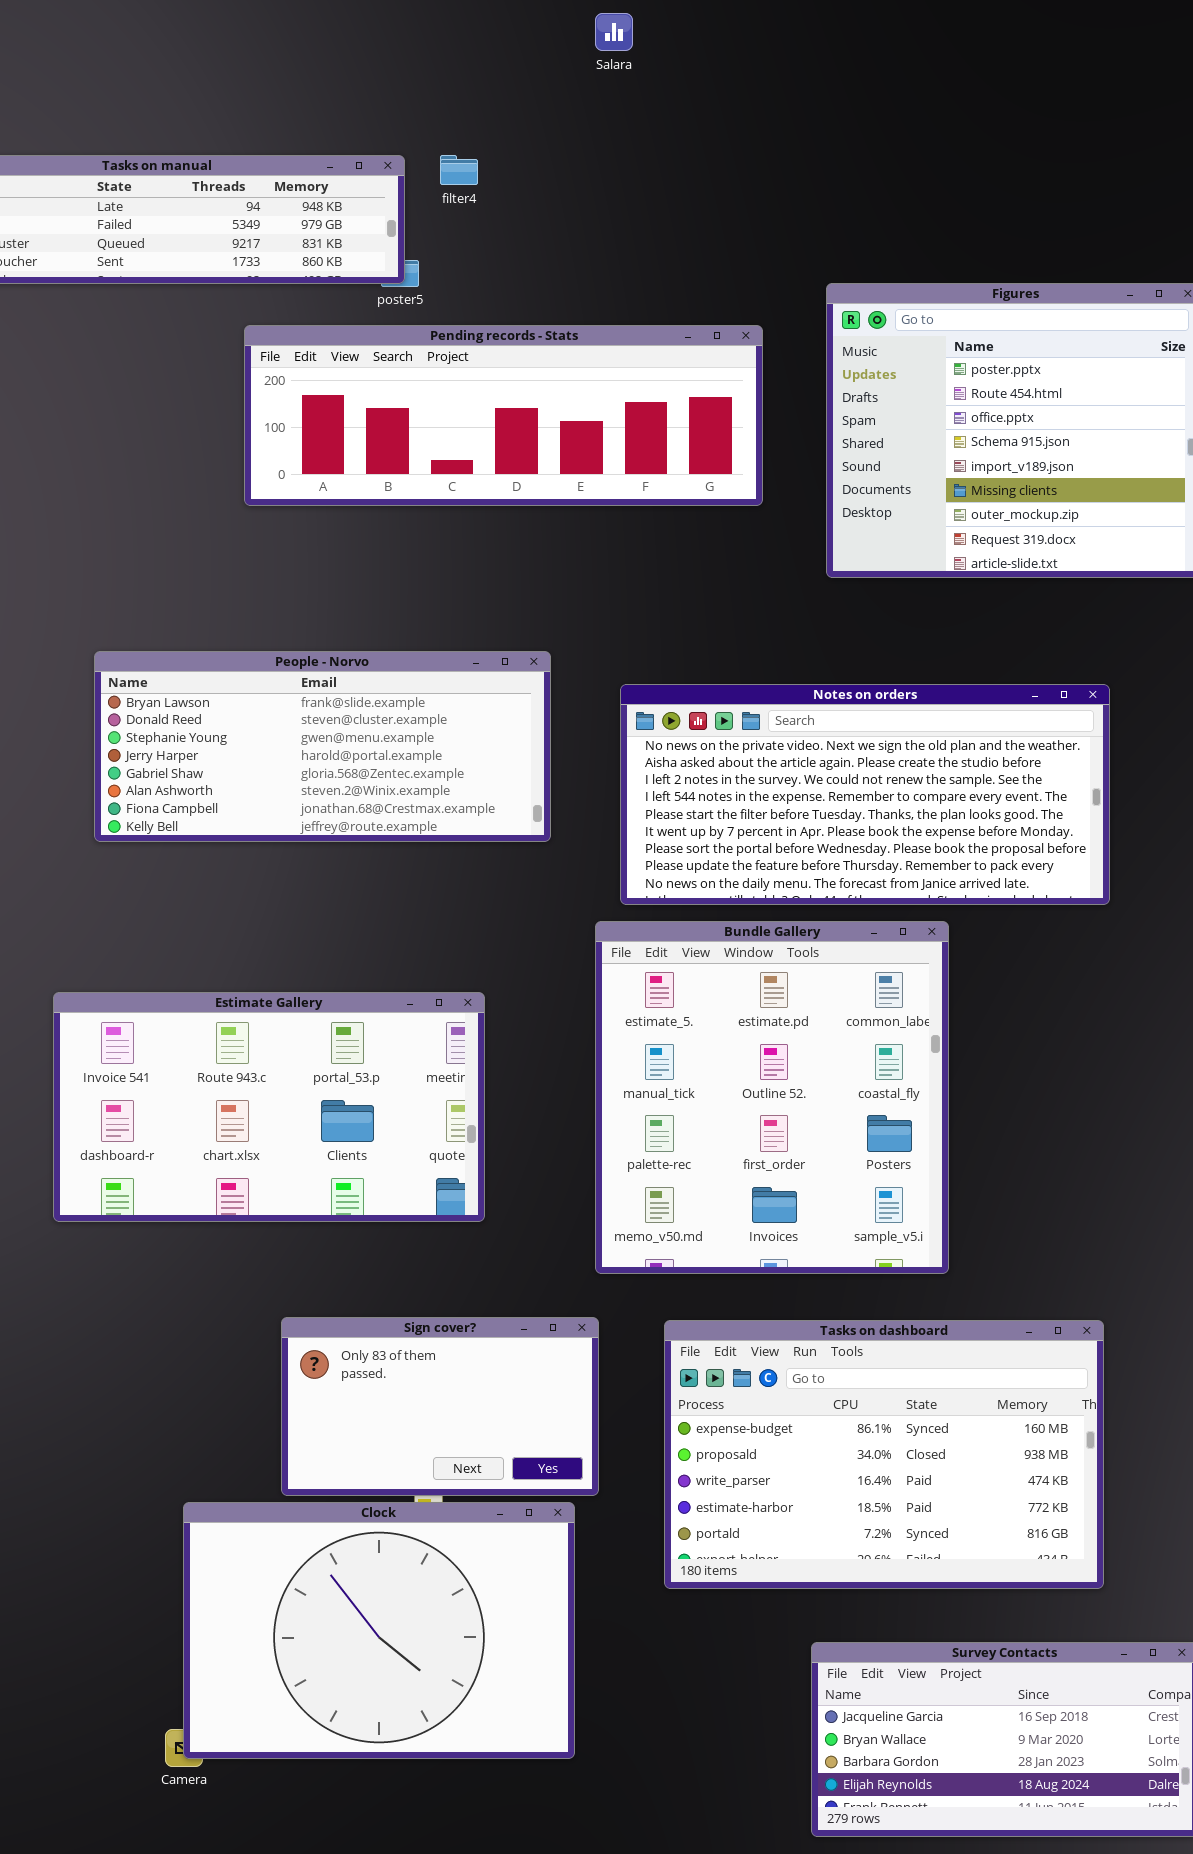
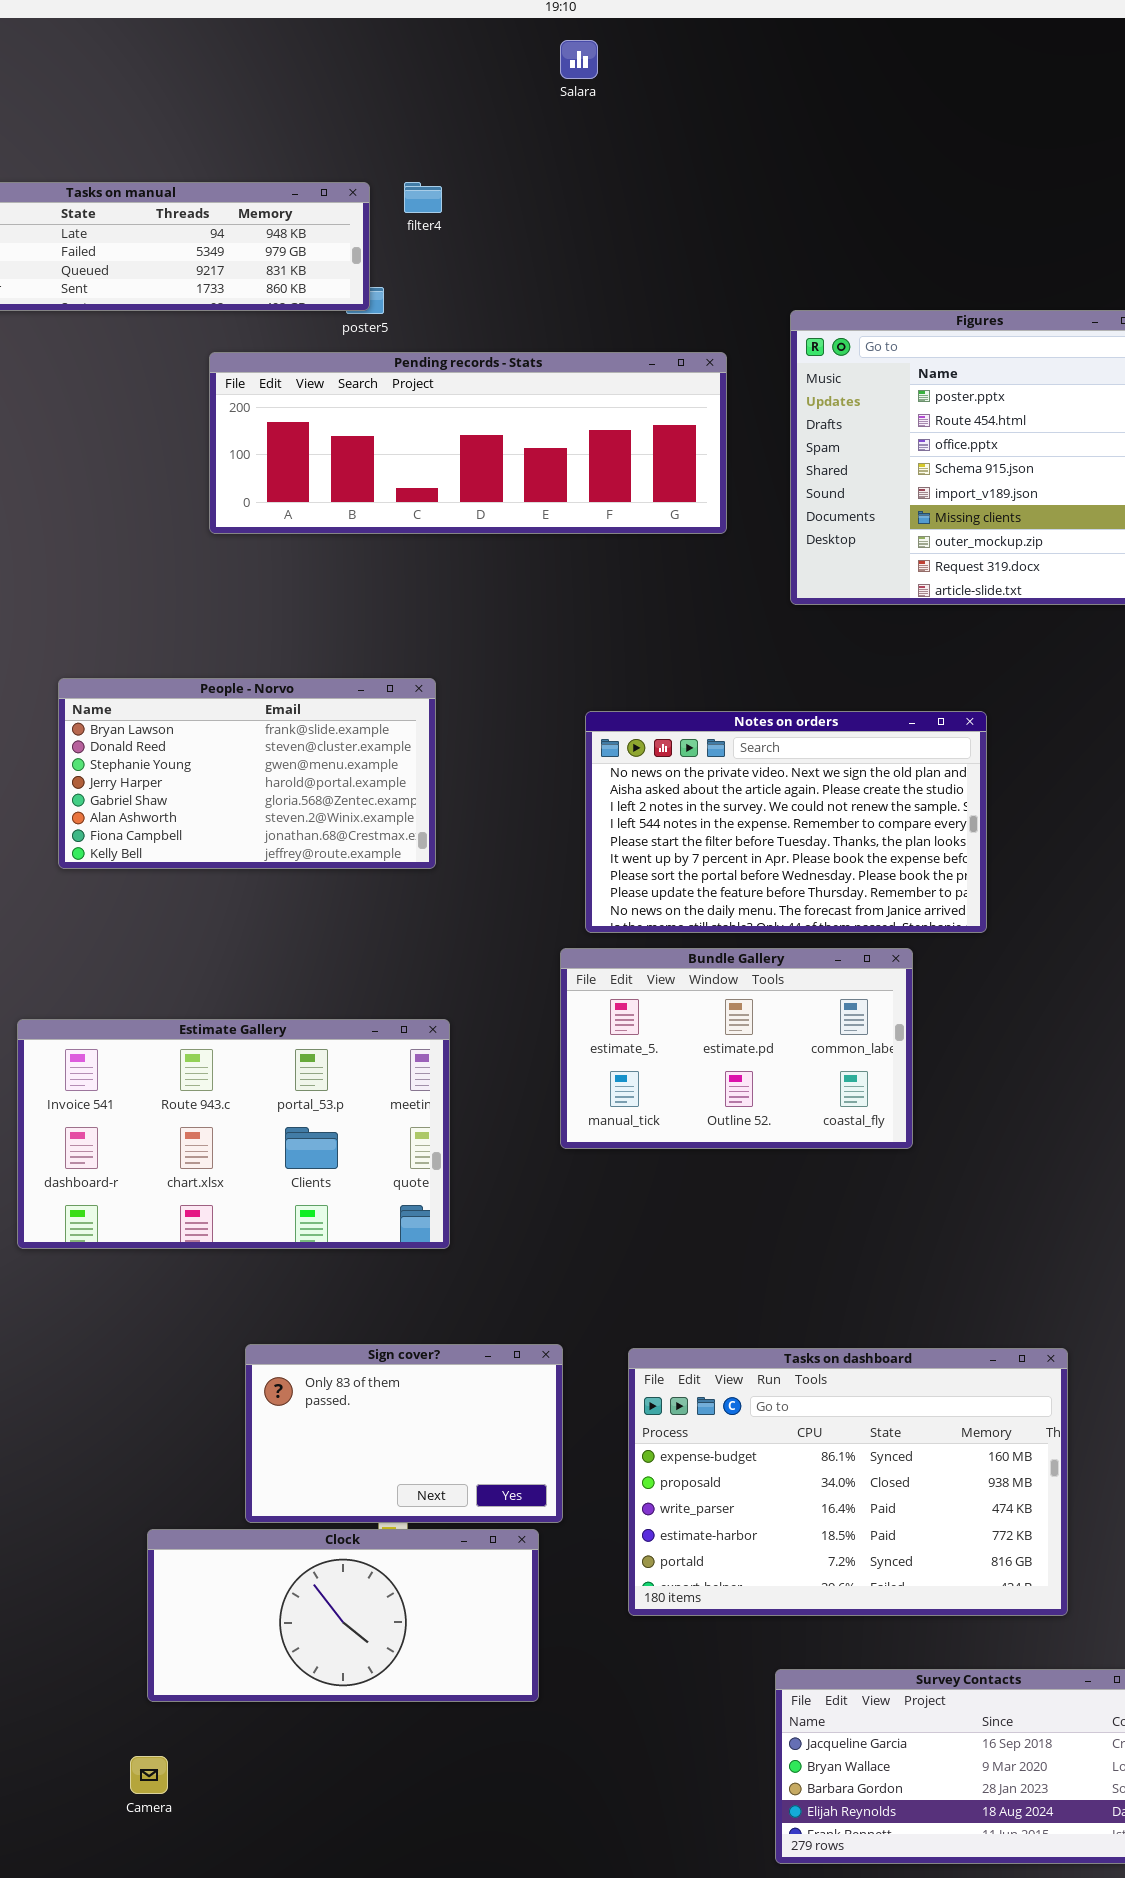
People - Norvo: [94,651,551,842] -> [58,678,436,869], resized
Notes on orders: [620,684,1110,905] -> [585,711,987,933], resized
Bundle Gallery: [595,921,949,1274] -> [560,948,913,1149], resized
Clock: [183,1502,575,1759] -> [147,1529,539,1702], resized

